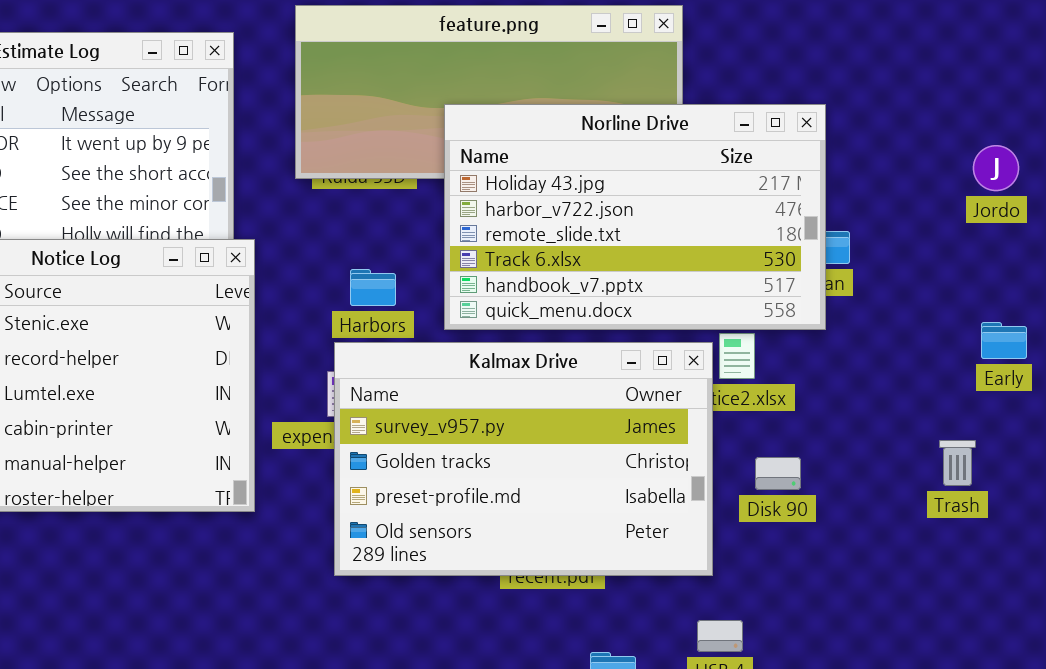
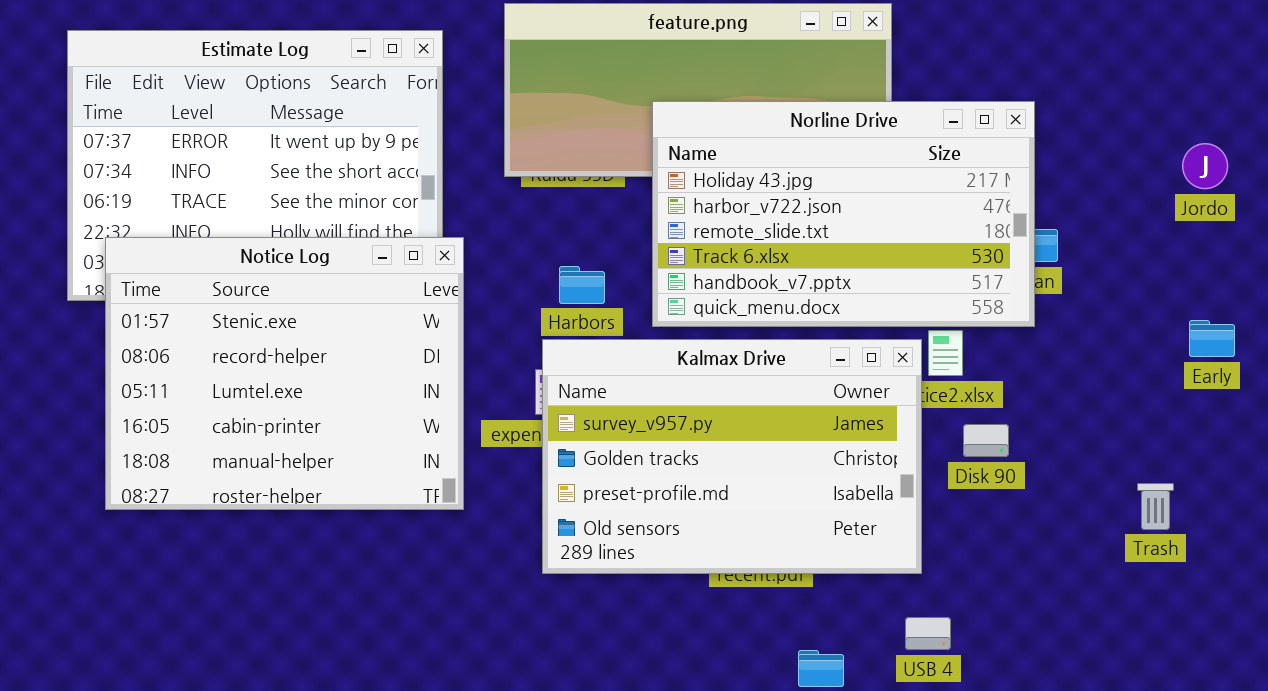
Trash: [939,440,976,486] -> [1137,483,1174,530], moved
Disk 90: [755,457,801,490] -> [963,424,1009,457], moved

